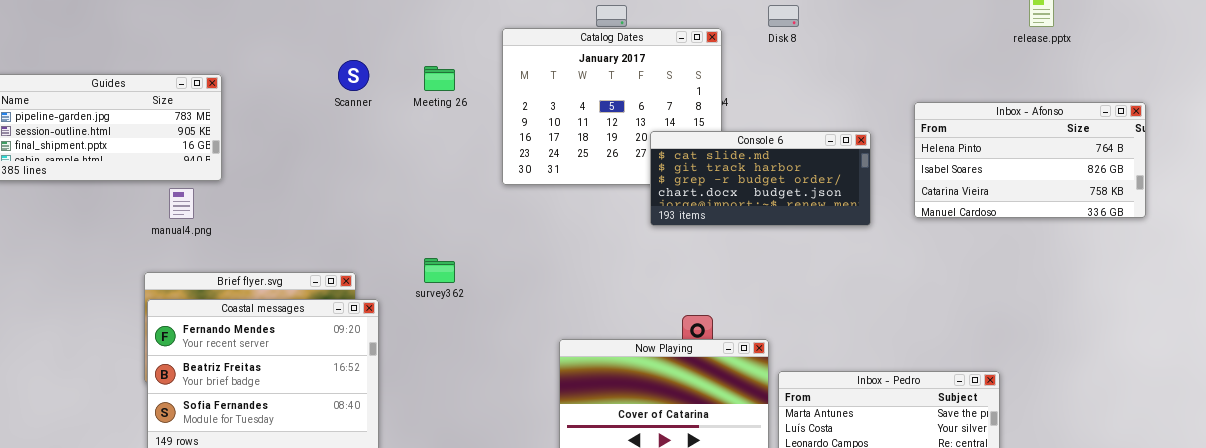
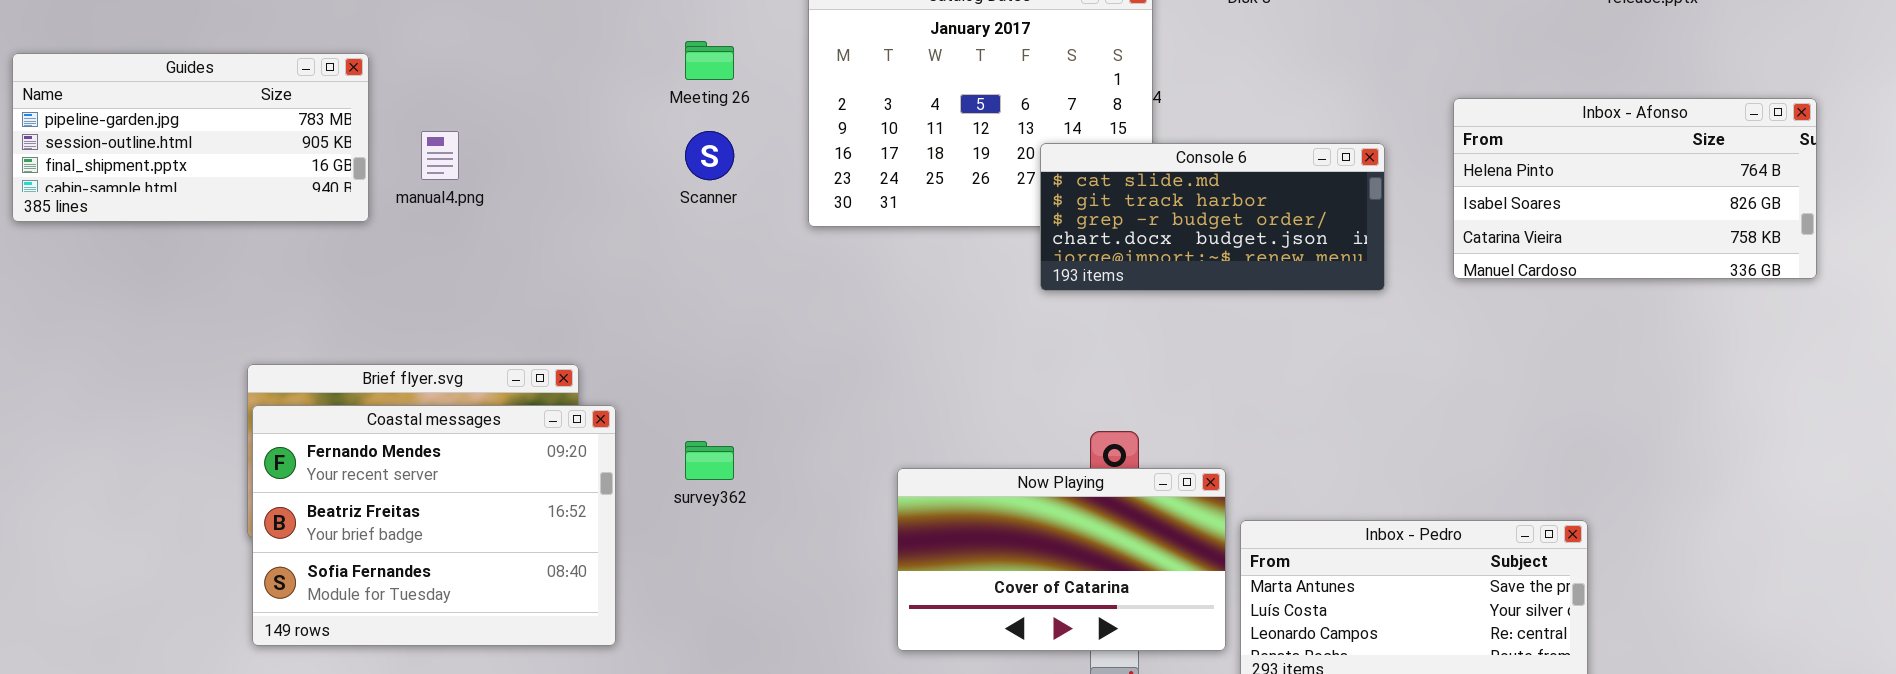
Scanner: [338,60,369,91] -> [685,131,734,180], moved
manual4.png: [169,188,194,219] -> [421,131,459,180], moved
survey362: [424,258,455,283] -> [685,441,734,480], moved

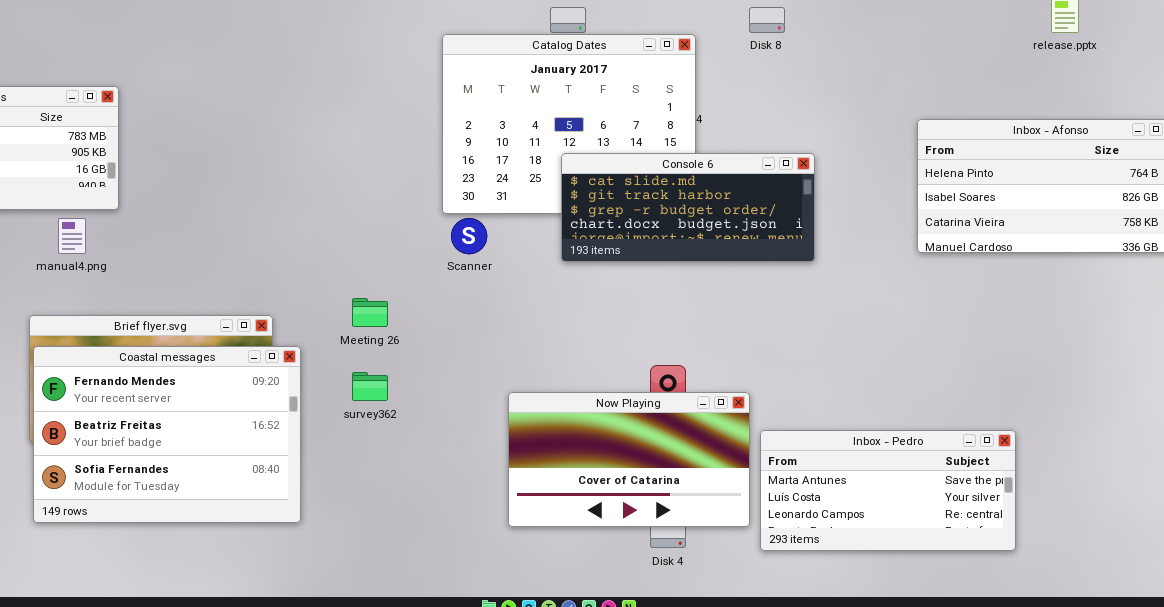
Meeting 26: [685,41,734,80] -> [352,298,388,327], moved
manual4.png: [421,131,459,180] -> [58,218,86,254], moved
Scanner: [685,131,734,180] -> [451,218,487,254], moved
Console 6: [1040,143,1385,291] -> [561,153,815,262], moved

